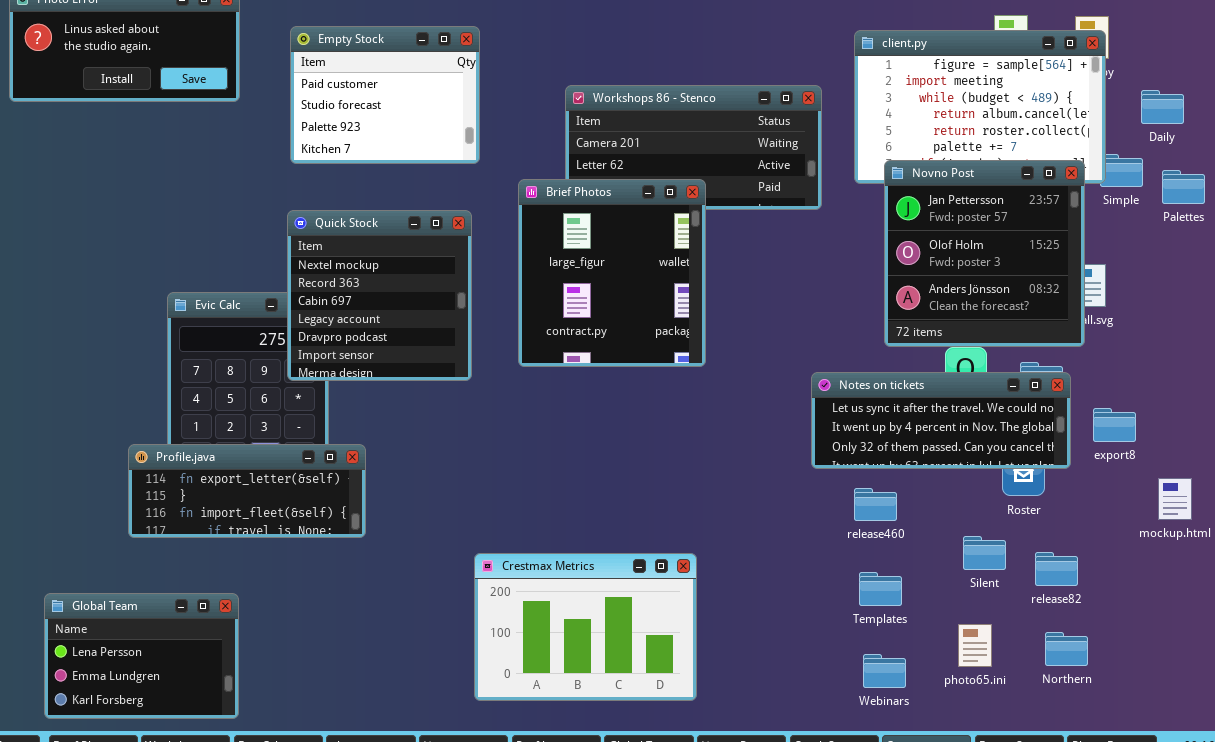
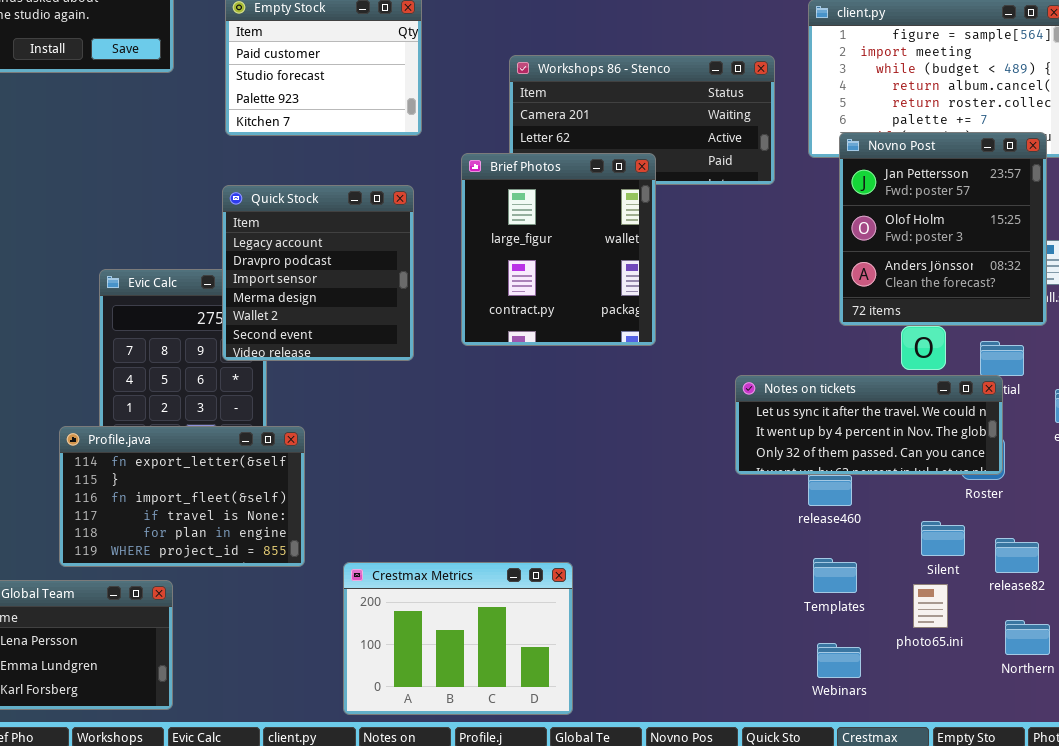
Quick Stock: [287,210,472,381] -> [222,185,414,361], scrolled down 3 rows
Notes on tickets: [811,372,1071,469] -> [735,375,1003,475], moved
Profile.java: [128,444,366,538] -> [59,426,305,567], resized
Crestmax Metrics: [474,553,697,701] -> [343,562,573,715], moved
photo65.ini: [958,624,992,667] -> [913,584,948,628], moved

